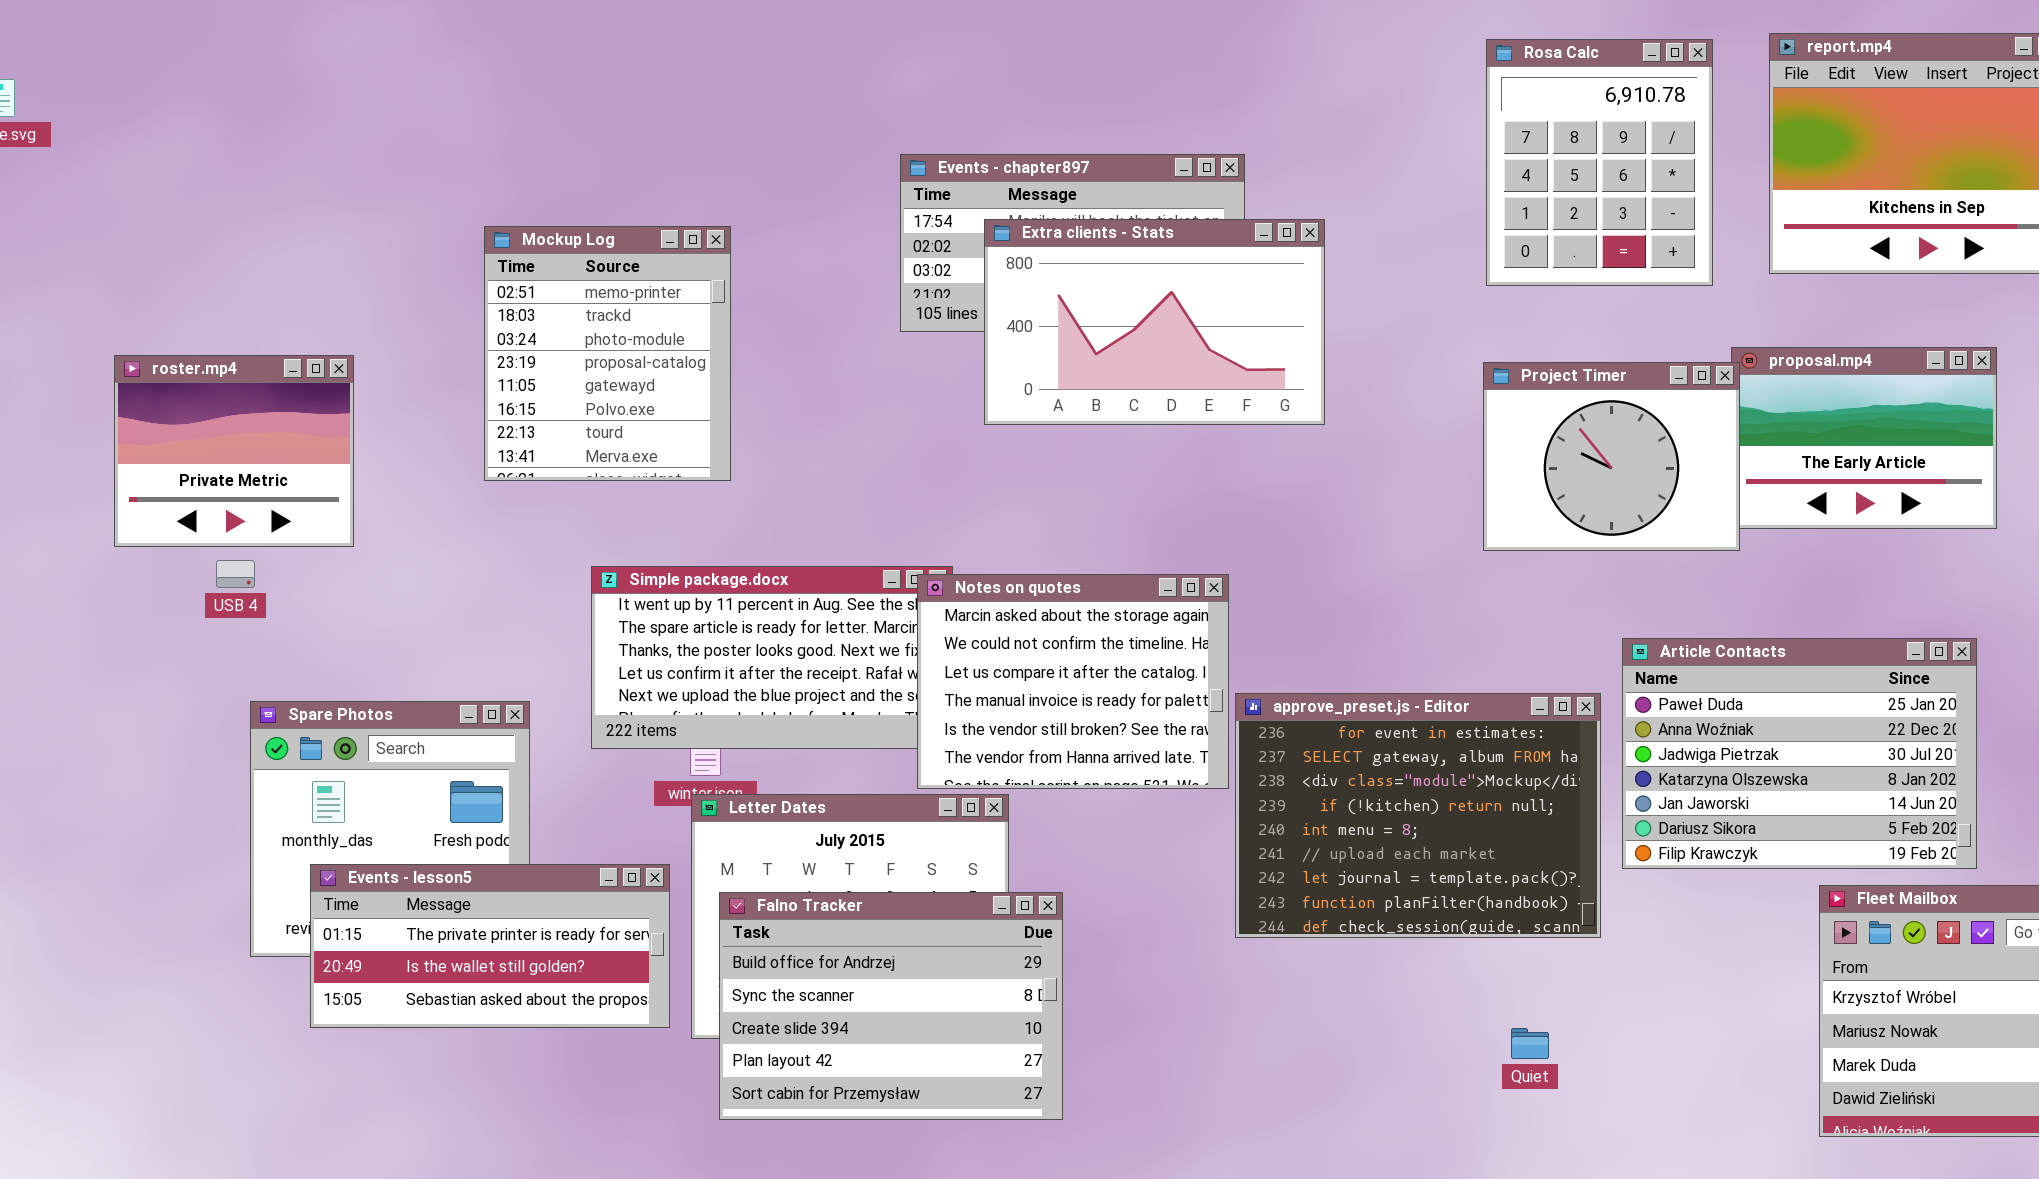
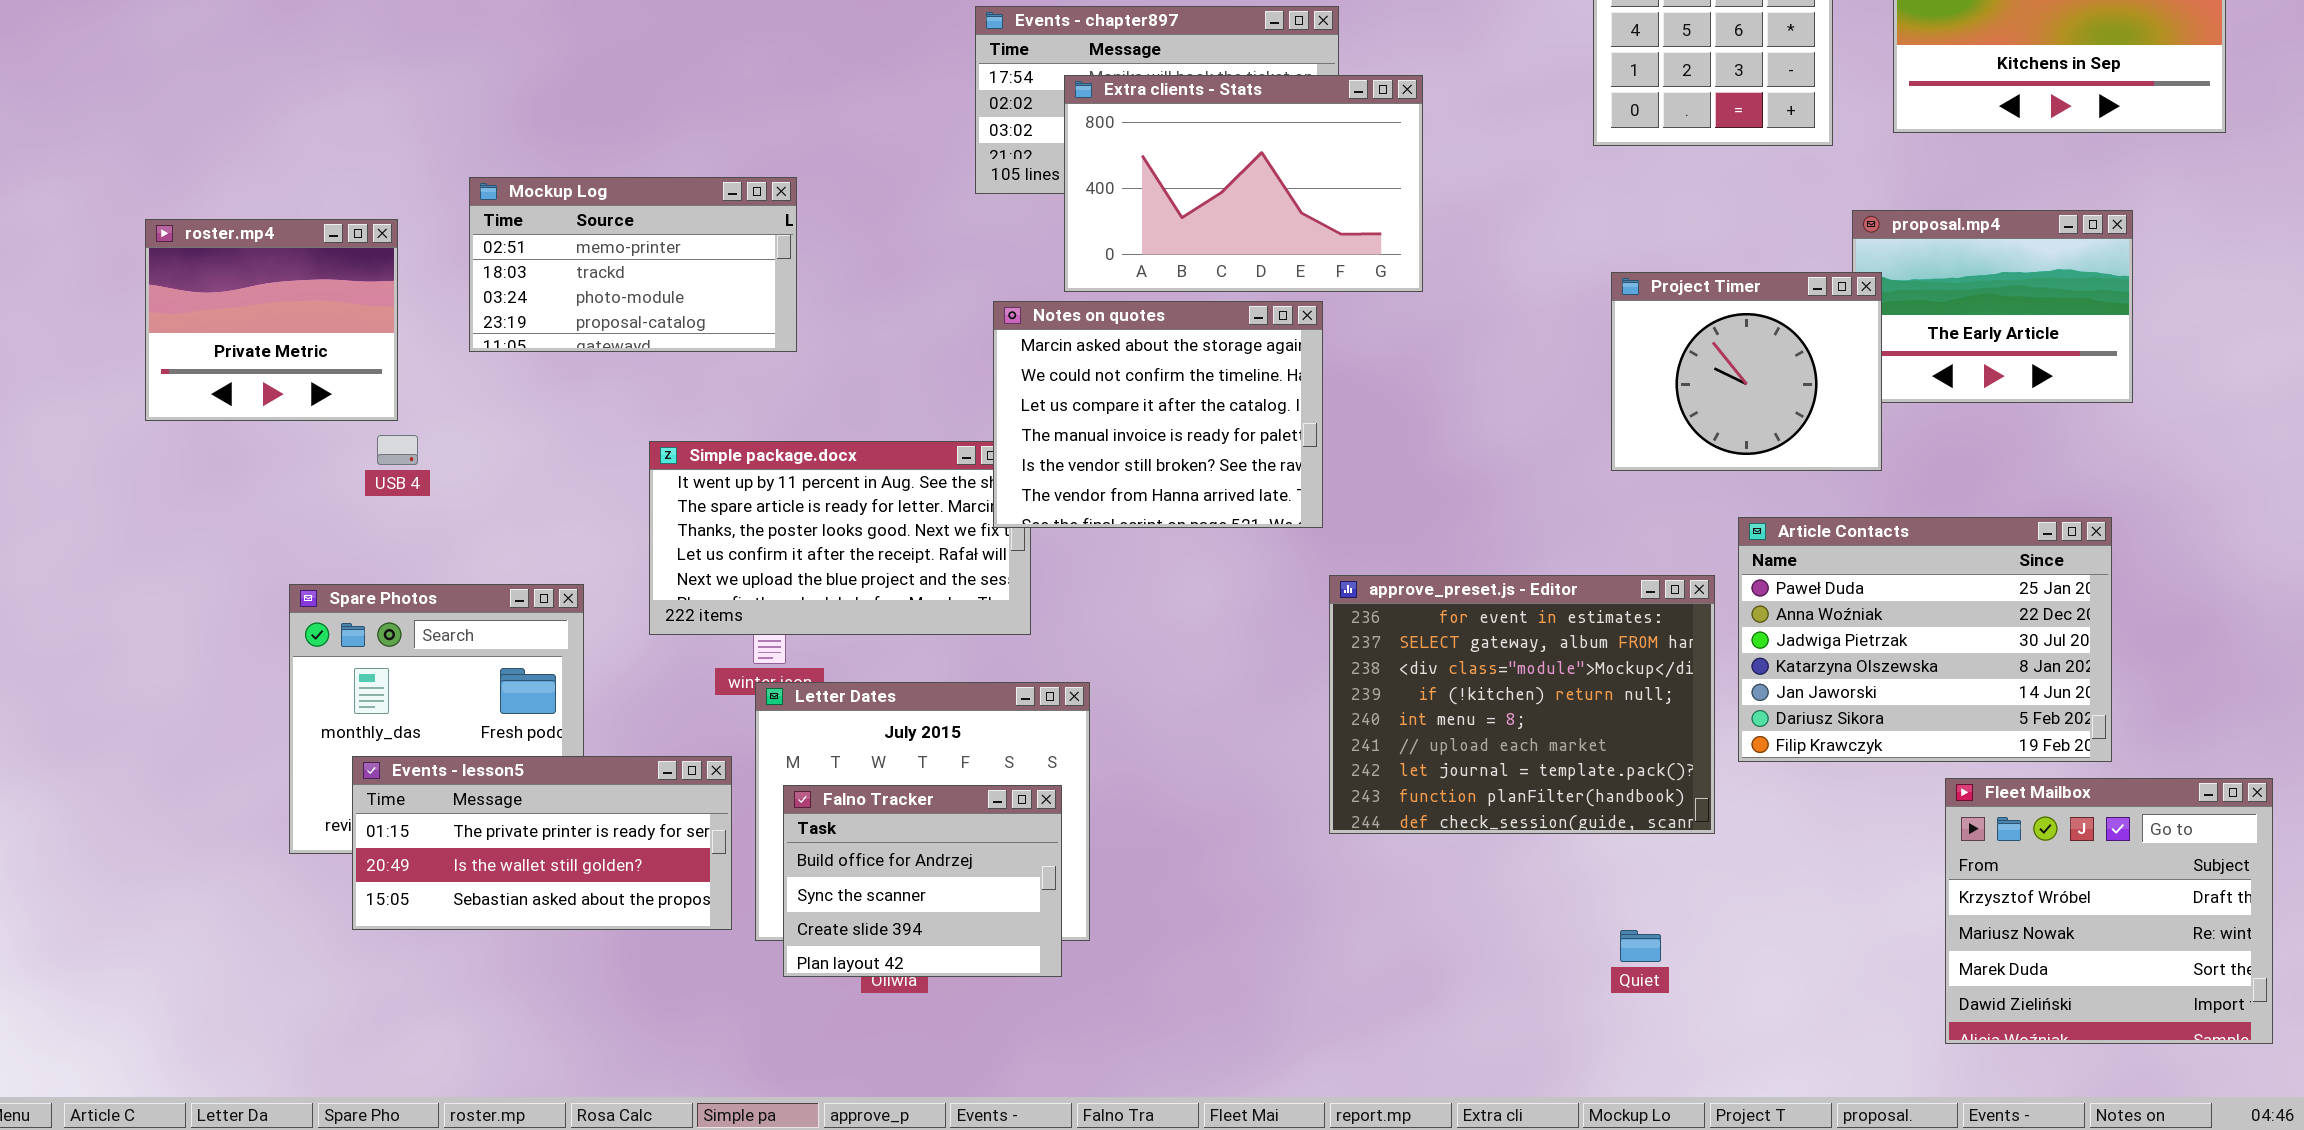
Mockup Log: [484,226,731,481] -> [469,177,797,352], resized
Project Timer: [1483,362,1740,551] -> [1611,272,1882,471], moved
USB 4: [216,560,255,588] -> [377,435,418,465], moved
Notes on quotes: [917,574,1229,789] -> [993,301,1323,528], moved
Falno Tracker: [719,892,1063,1120] -> [783,785,1062,977], resized

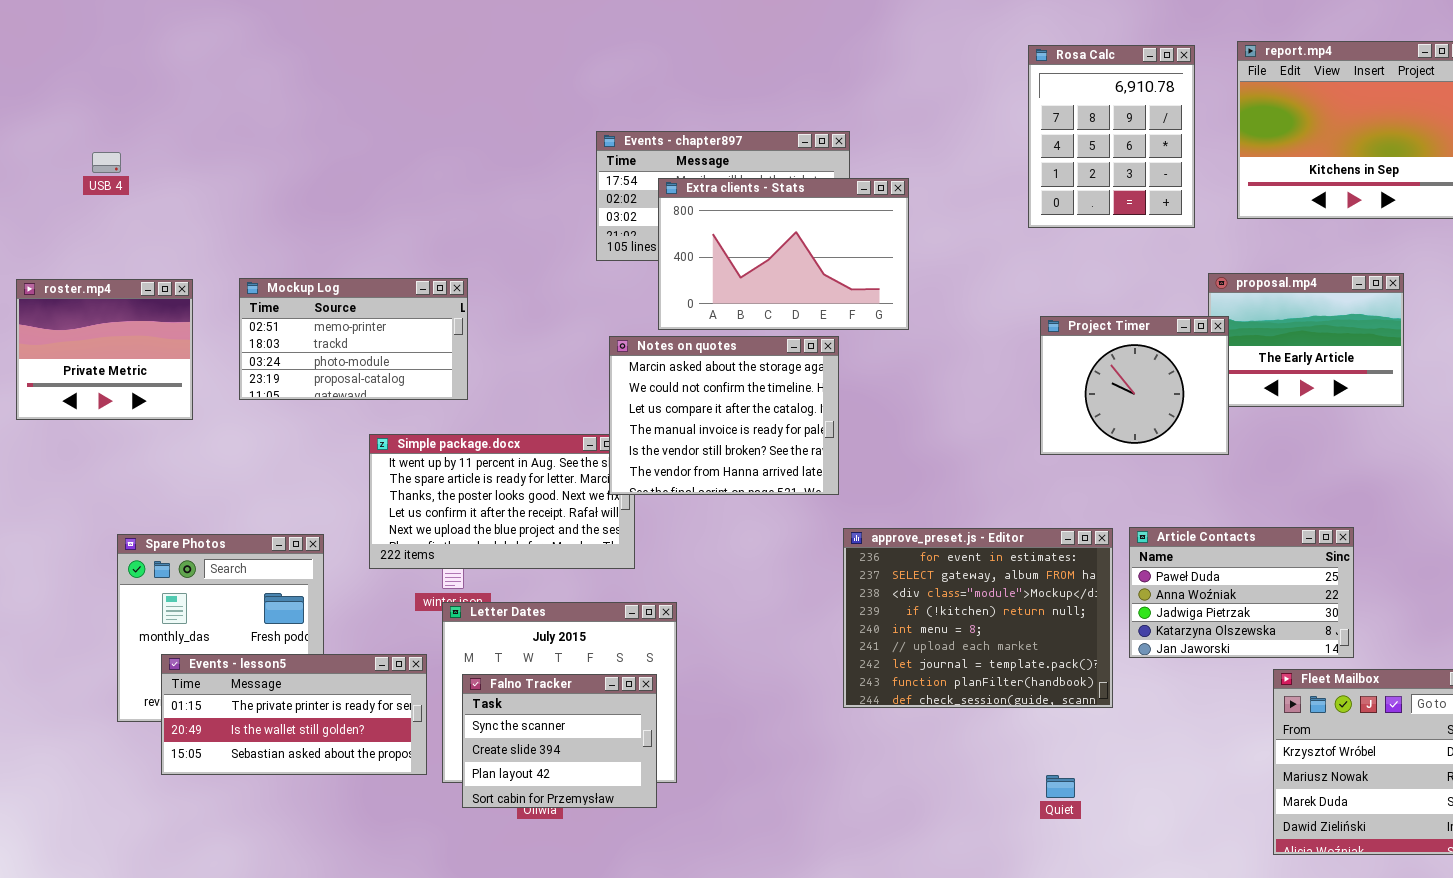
Mockup Log: [469,177,797,352] -> [239,278,468,400], moved
USB 4: [377,435,418,465] -> [92,152,121,173], moved
Article Contacts: [1738,517,2112,762] -> [1129,527,1354,658], resized
Falno Tracker: [783,785,1062,977] -> [462,674,657,808], scrolled down 1 row

